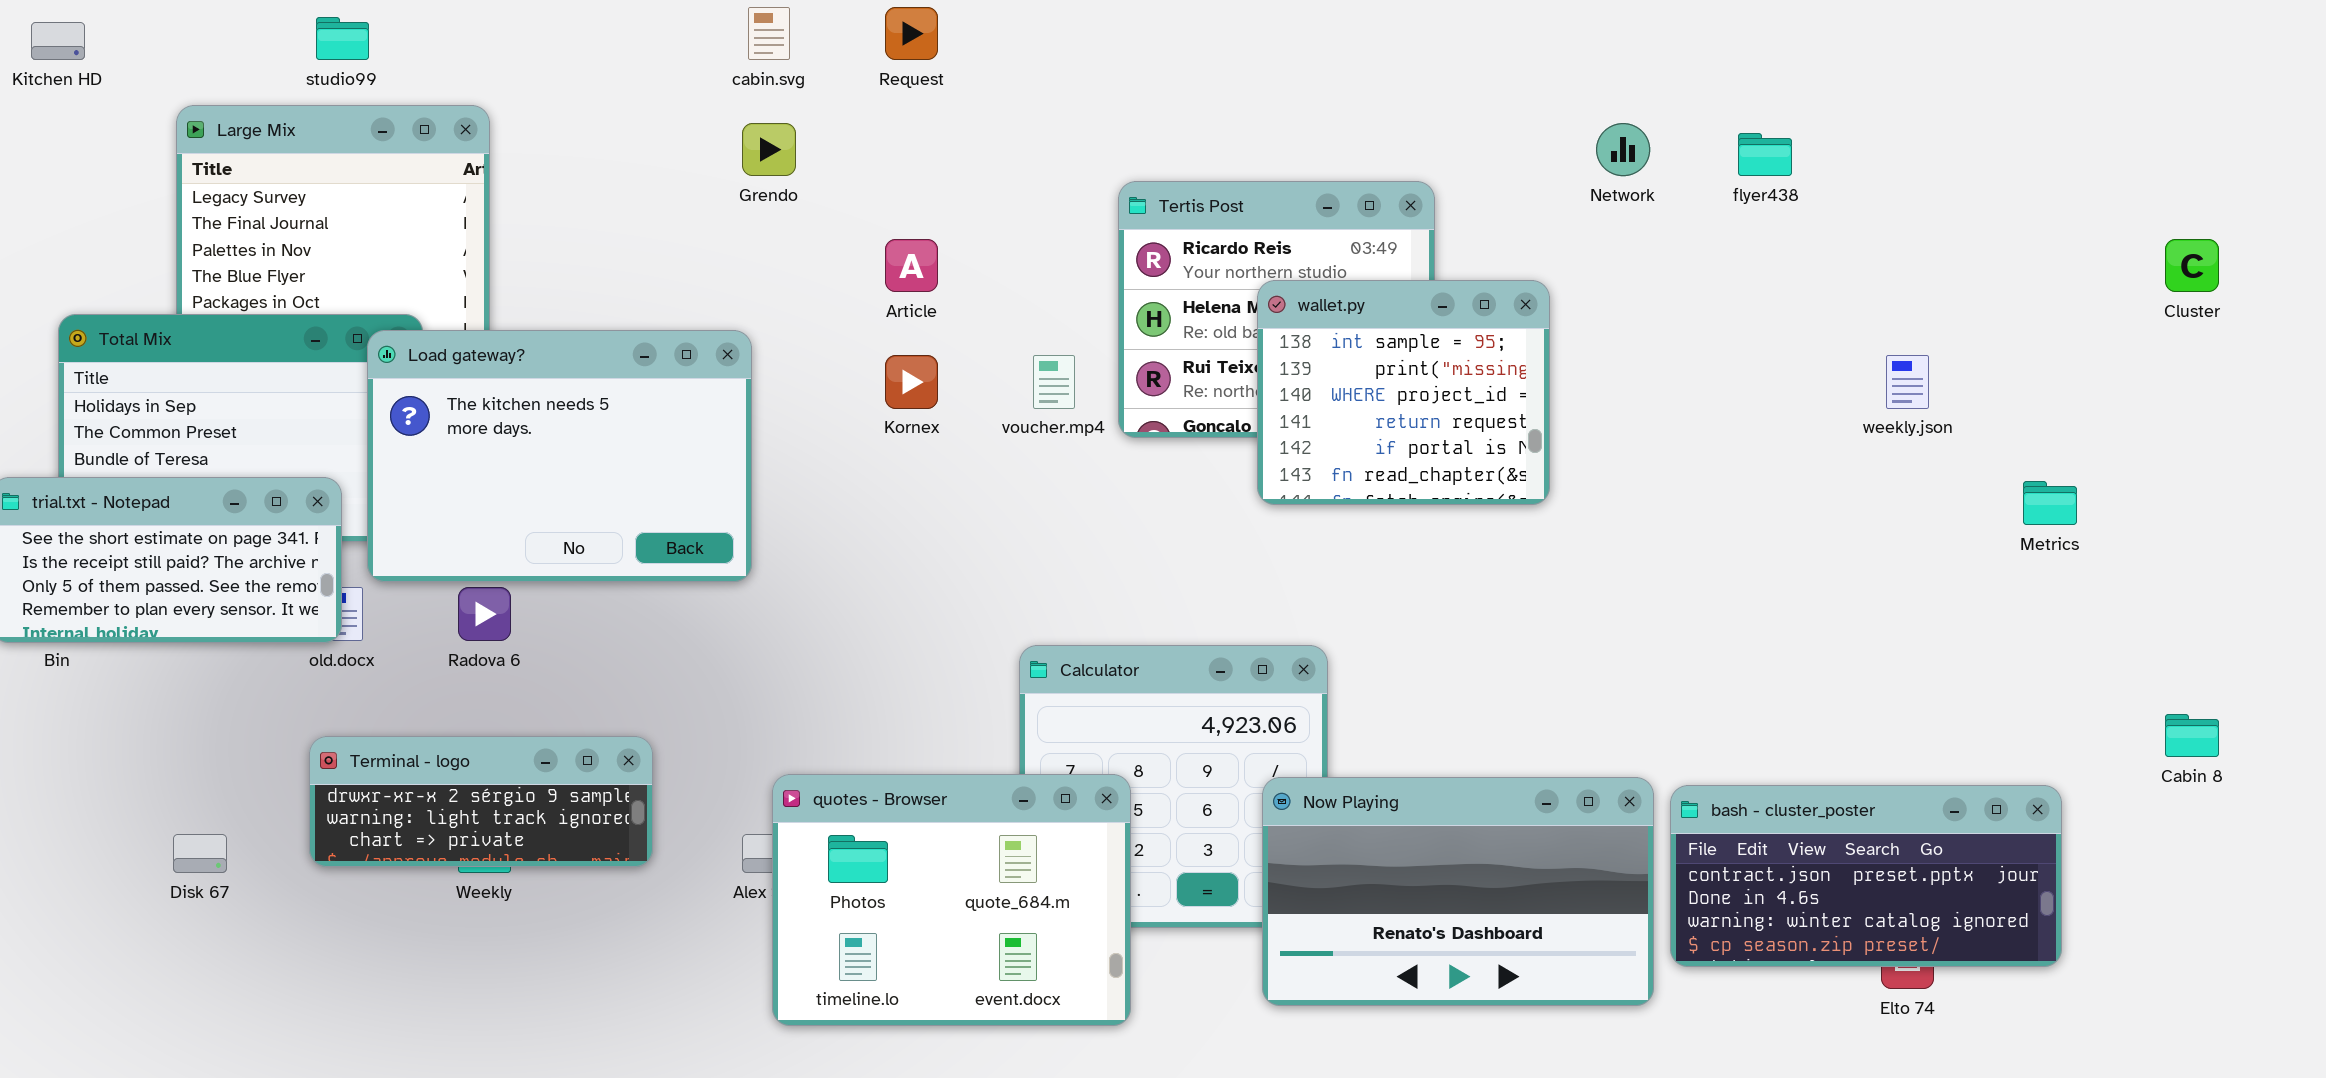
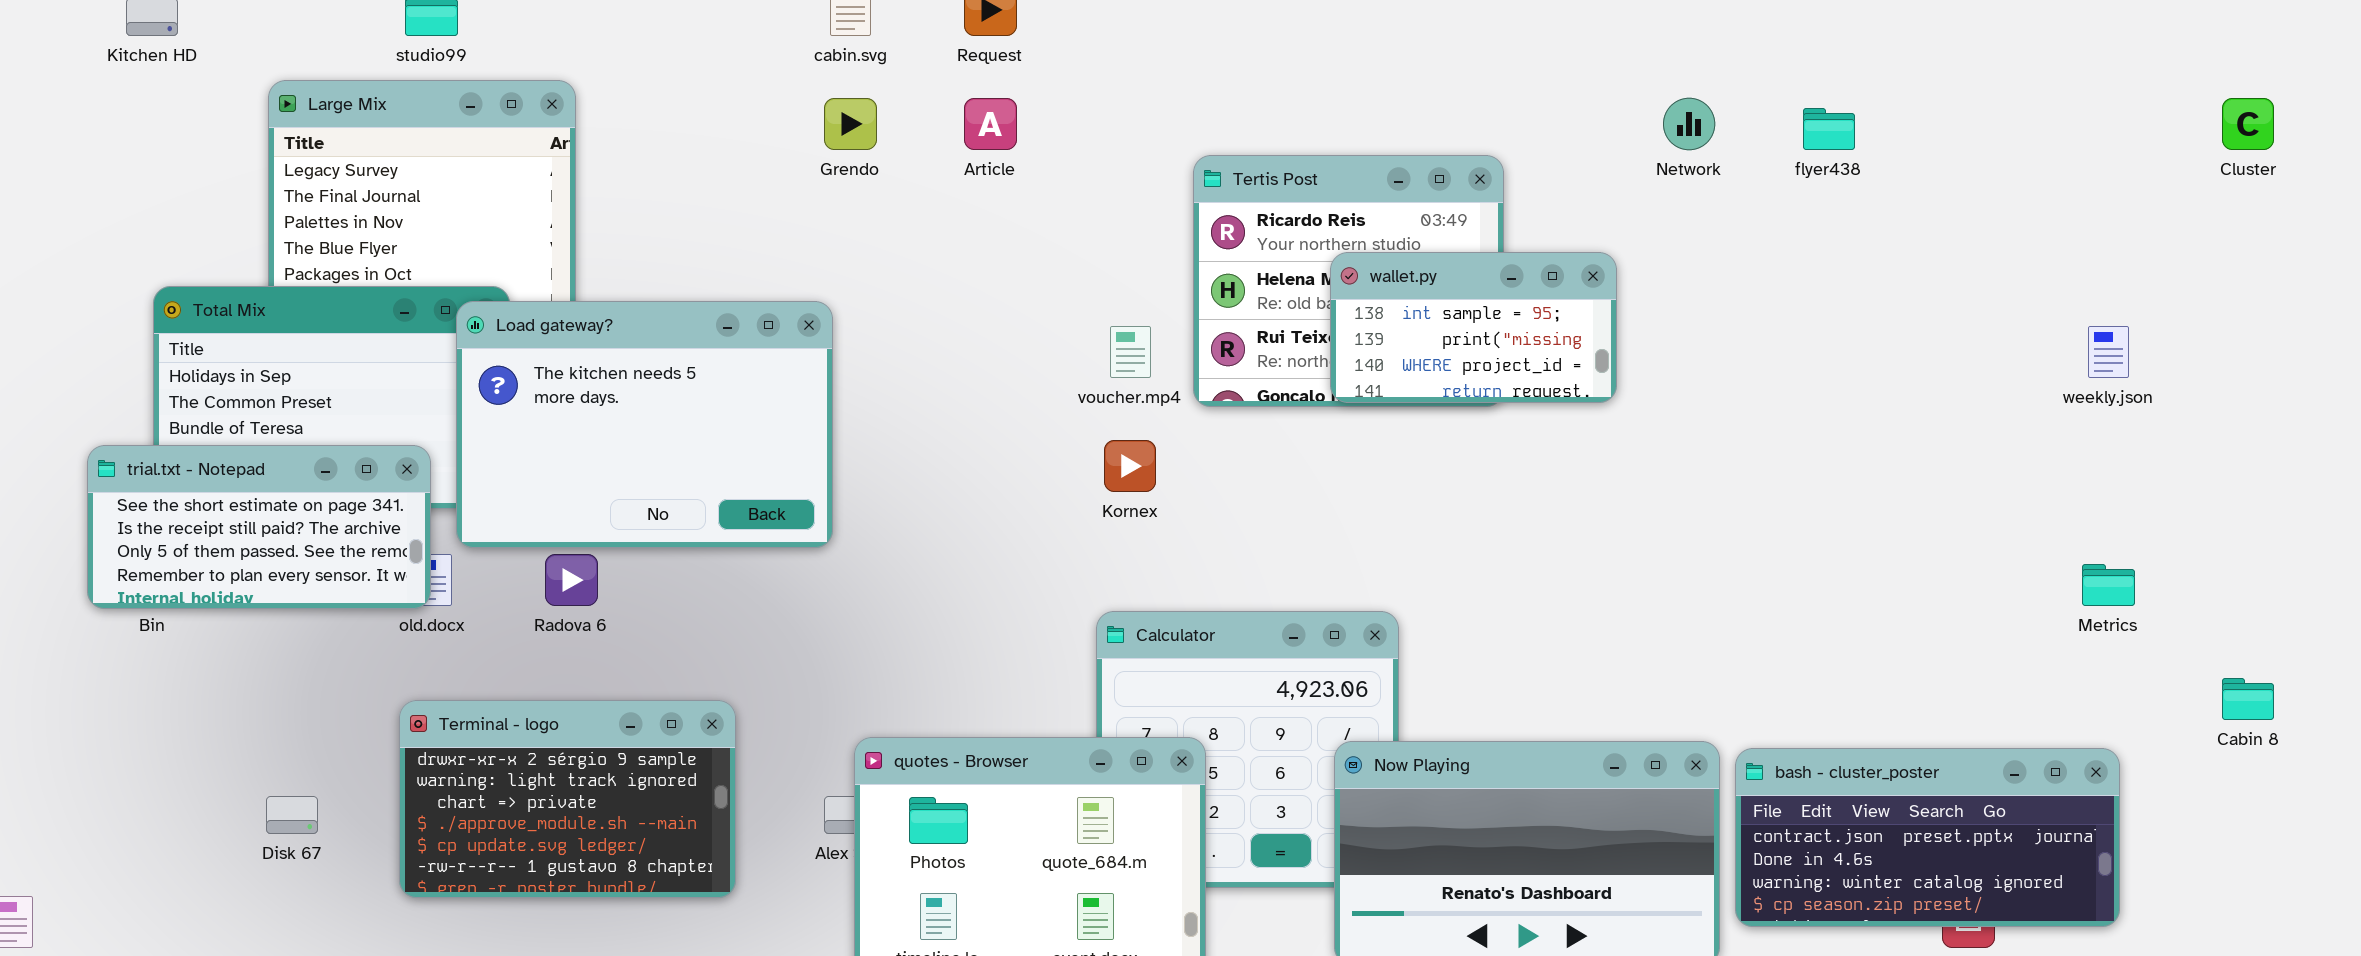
Article: [885,239,938,292] -> [964,98,1017,150], moved
Cluster: [2165,239,2219,292] -> [2222,98,2274,150], moved
wallet.py: [1257,280,1550,505] -> [1330,252,1617,403], resized
Kornex: [885,355,938,409] -> [1104,440,1156,492], moved
weekly.json: [1886,355,1929,409] -> [2088,326,2129,378], moved
Metrics: [2023,481,2077,525] -> [2082,564,2135,606], moved
Terminal - logo: [309,736,653,867] -> [399,700,736,898], resized

